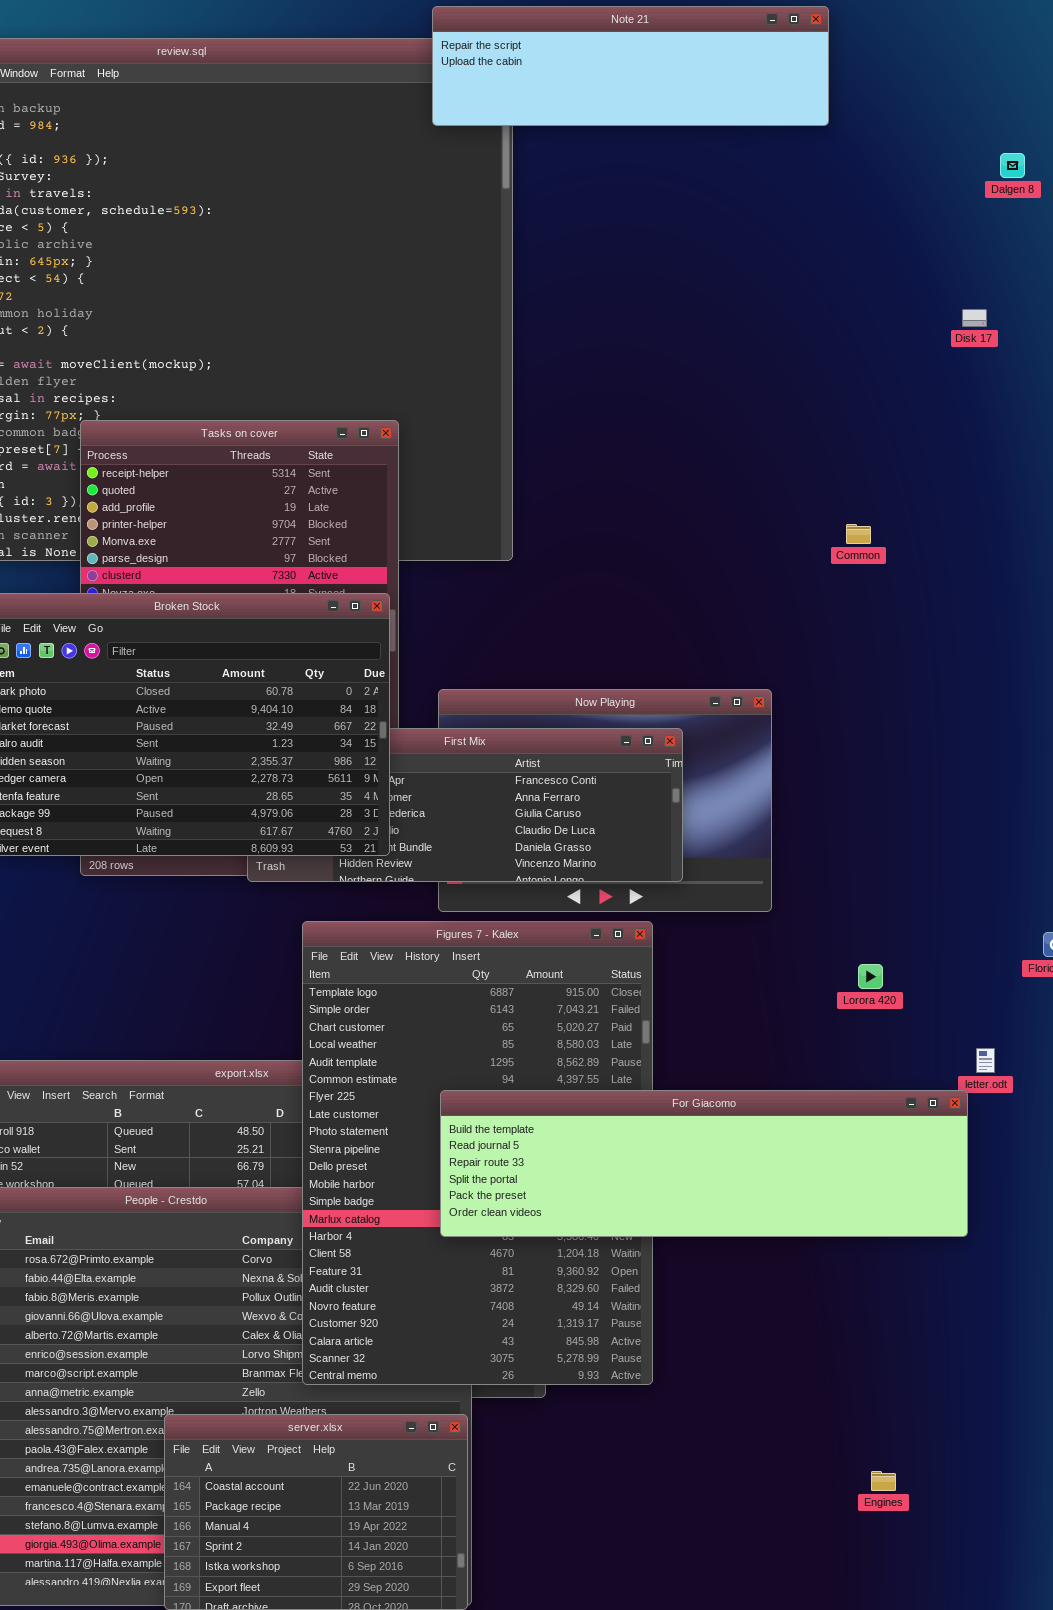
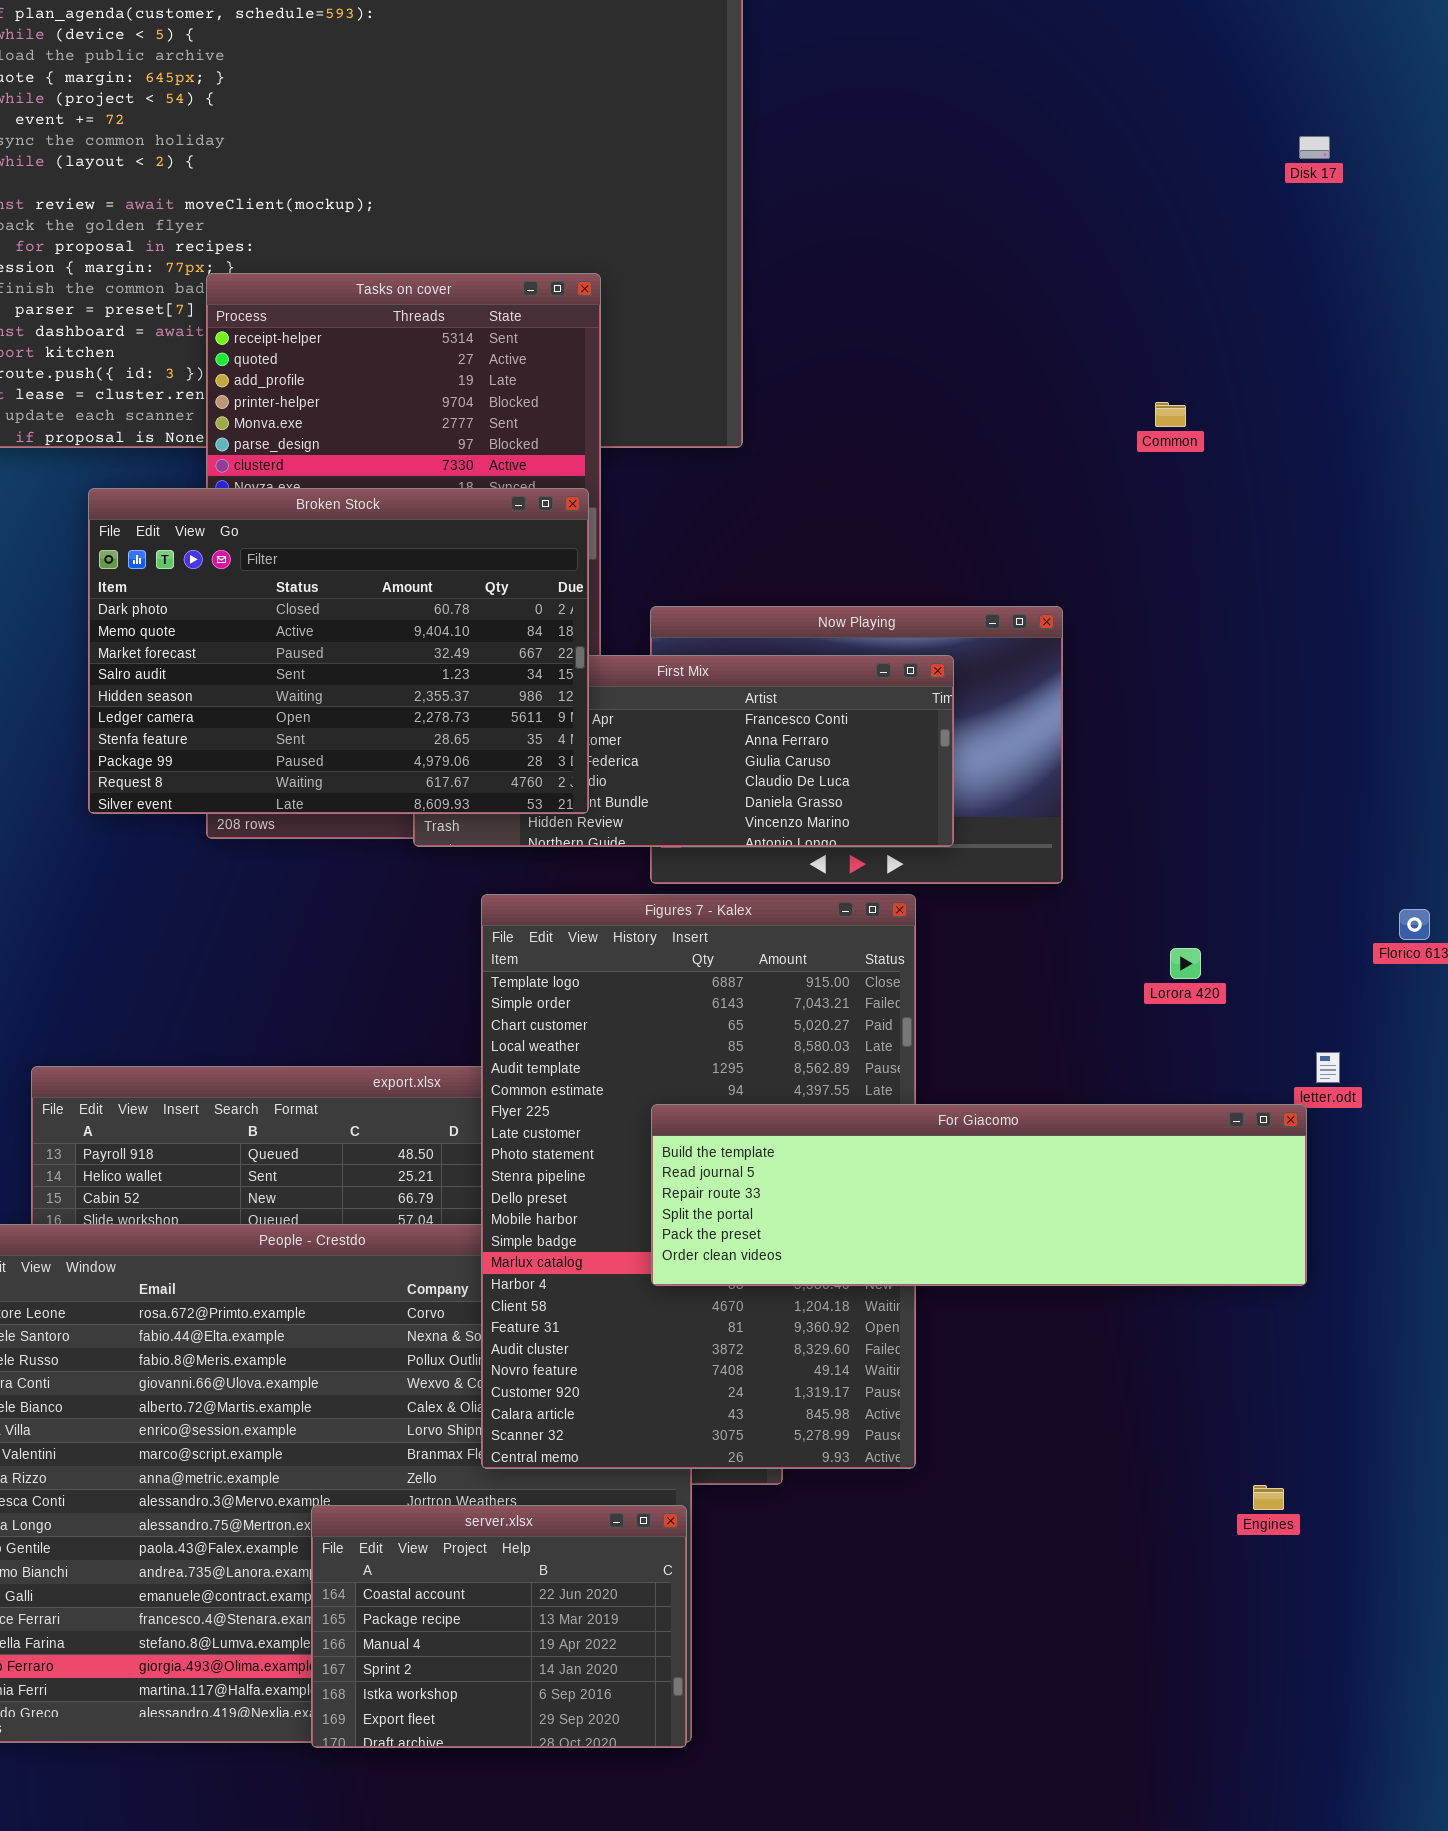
Engines: [871,1471,896,1491] -> [1253,1485,1284,1510], moved

